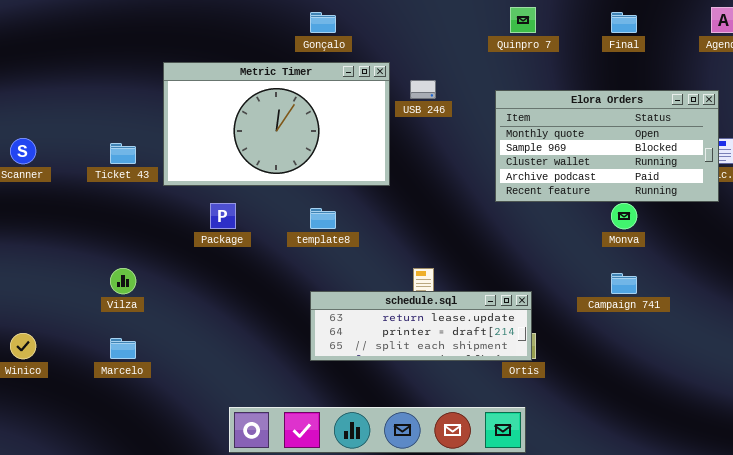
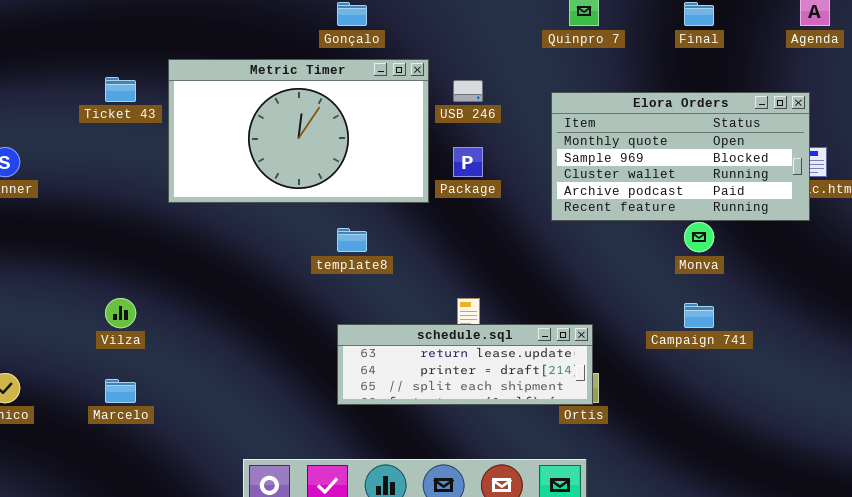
Ticket 43: [110,143,136,164] -> [105,77,136,102], moved
Package: [210,203,236,229] -> [453,147,483,177], moved

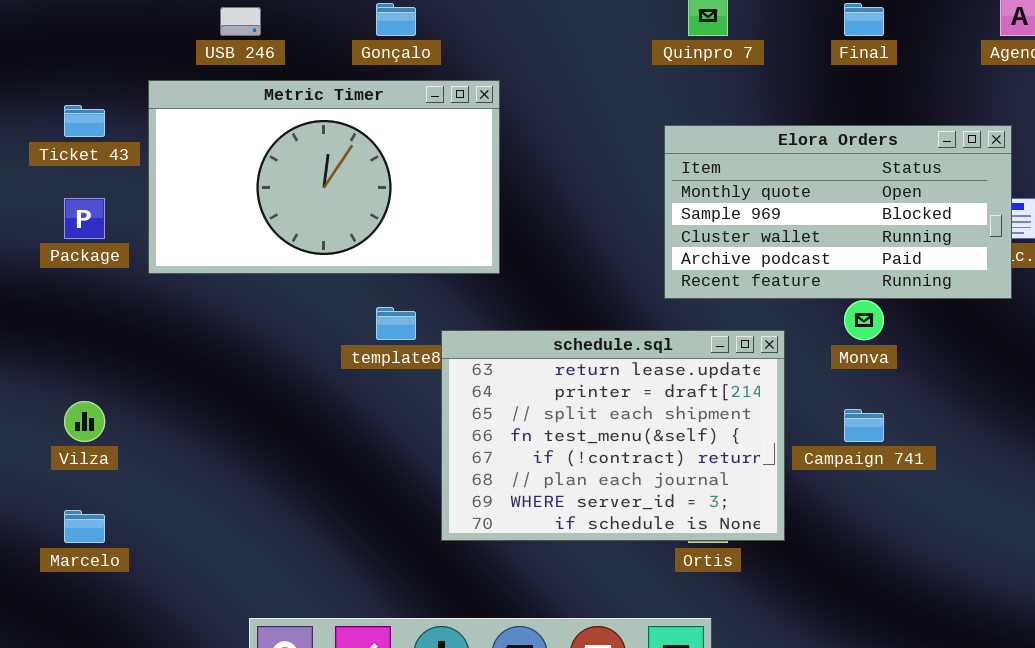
USB 246: [453,80,483,102] -> [220,7,261,36], moved
Package: [453,147,483,177] -> [64,198,105,239], moved
schedule.sql: [337,324,593,405] -> [441,330,785,541], moved, resized

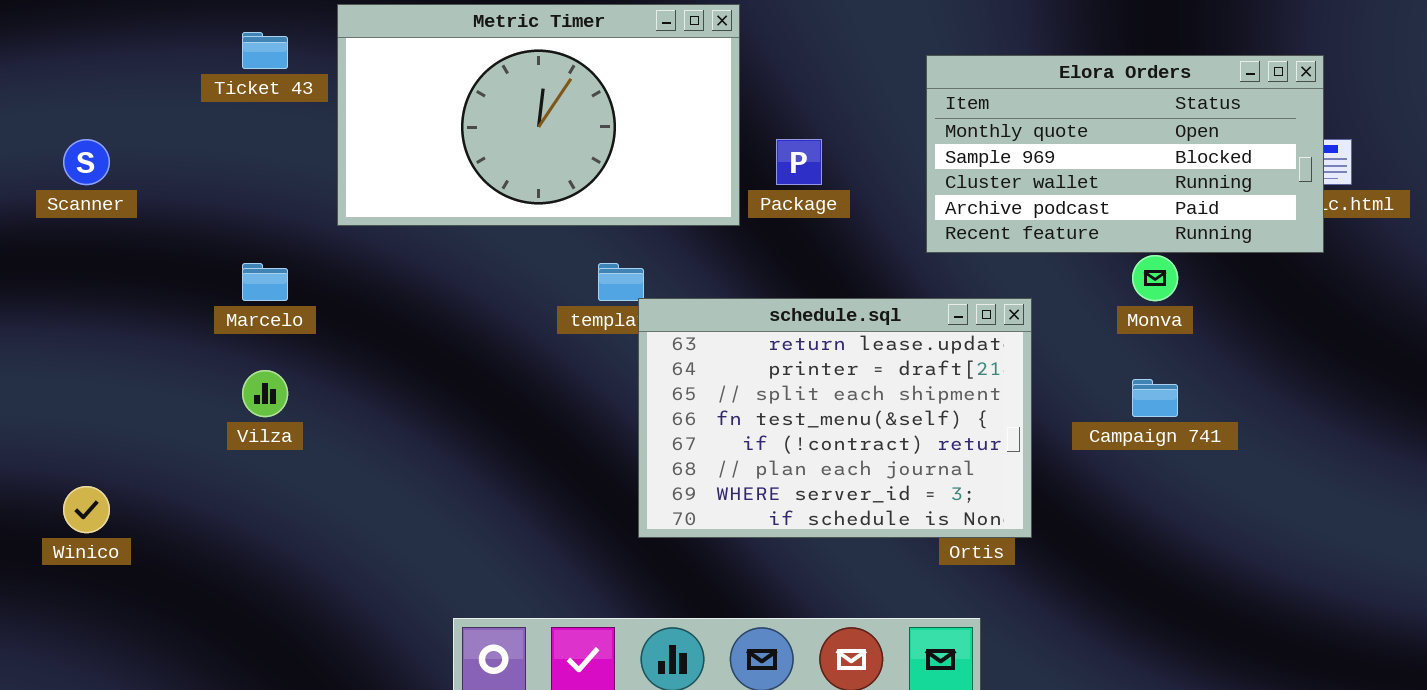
Package: [64,198,105,239] -> [776,139,822,185], moved
schedule.sql: [441,330,785,541] -> [638,298,1032,538], moved
Marcelo: [64,510,105,543] -> [242,263,288,301], moved

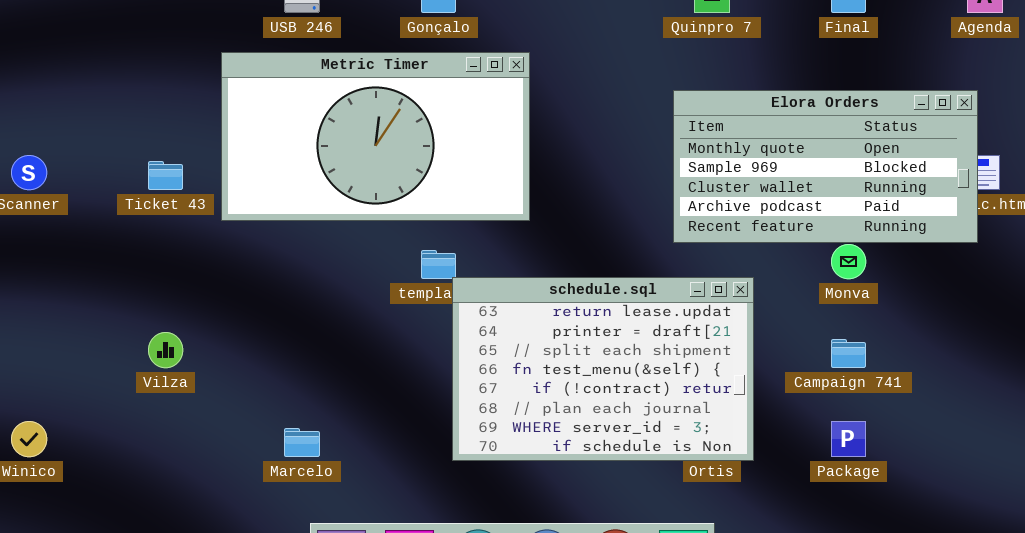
Ticket 43: [242,32,288,69] -> [148,161,183,190], moved
Package: [776,139,822,185] -> [831,421,866,457], moved
Marcelo: [242,263,288,301] -> [284,428,320,457], moved

